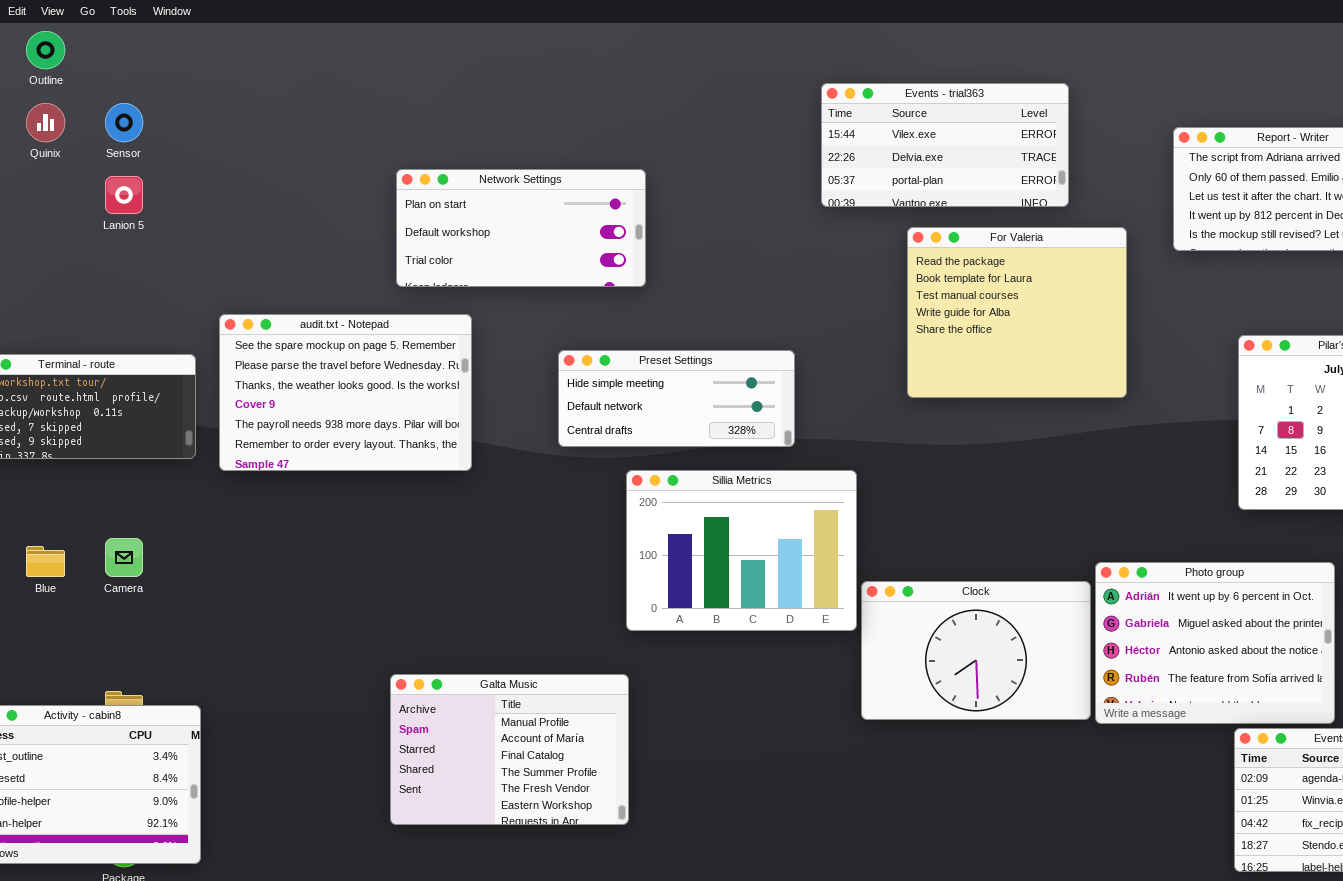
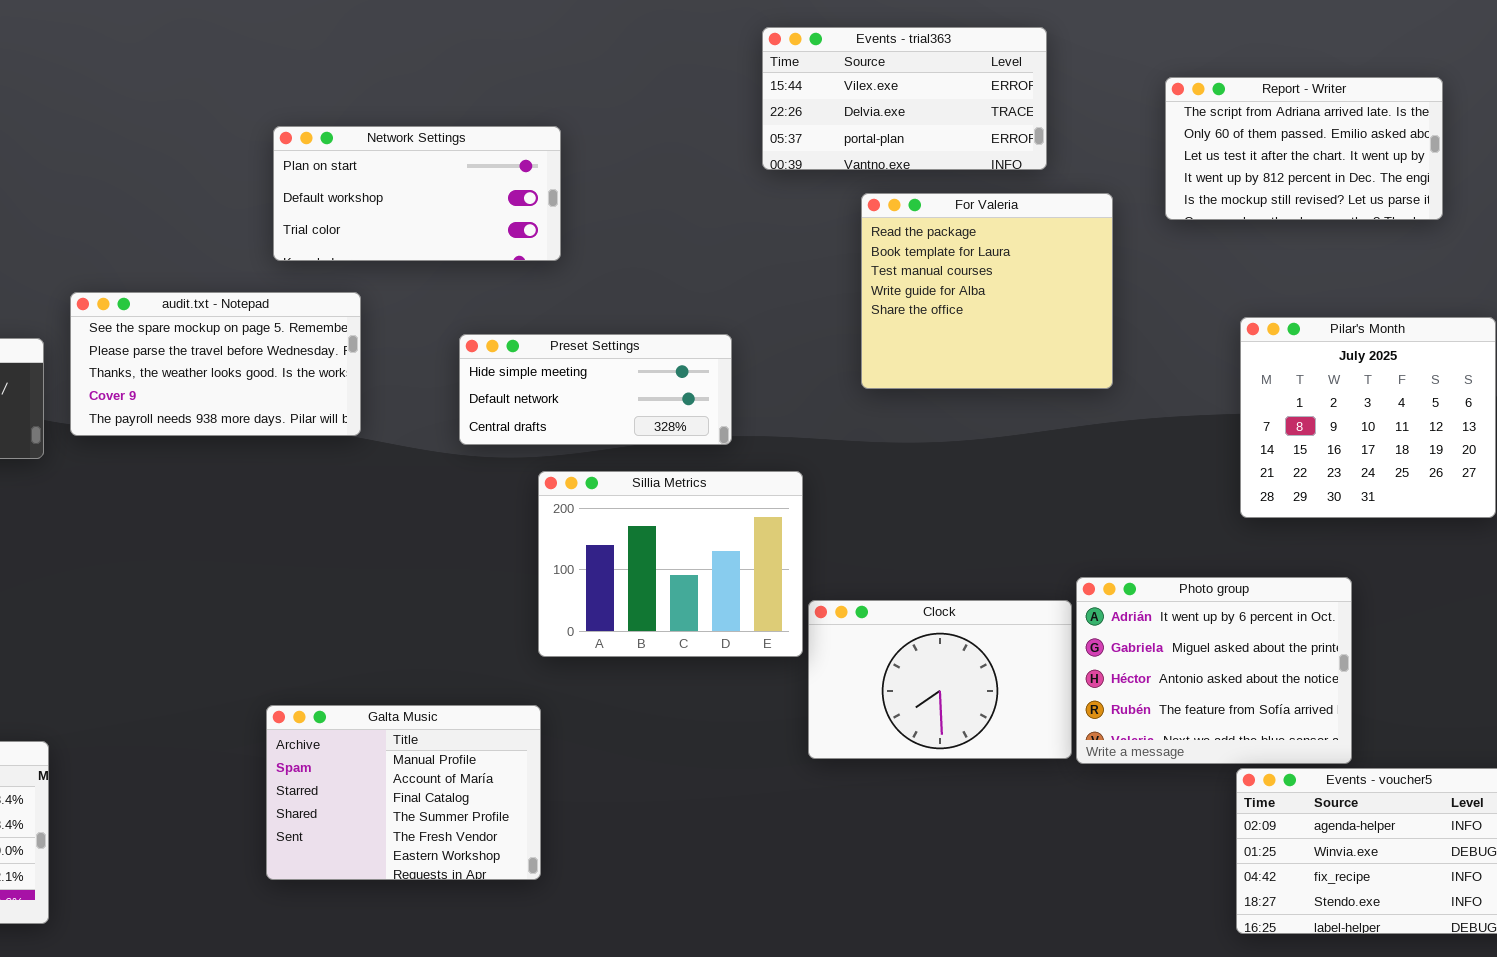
audit.txt - Notepad: [219,314,472,471] -> [70,292,361,436], resized

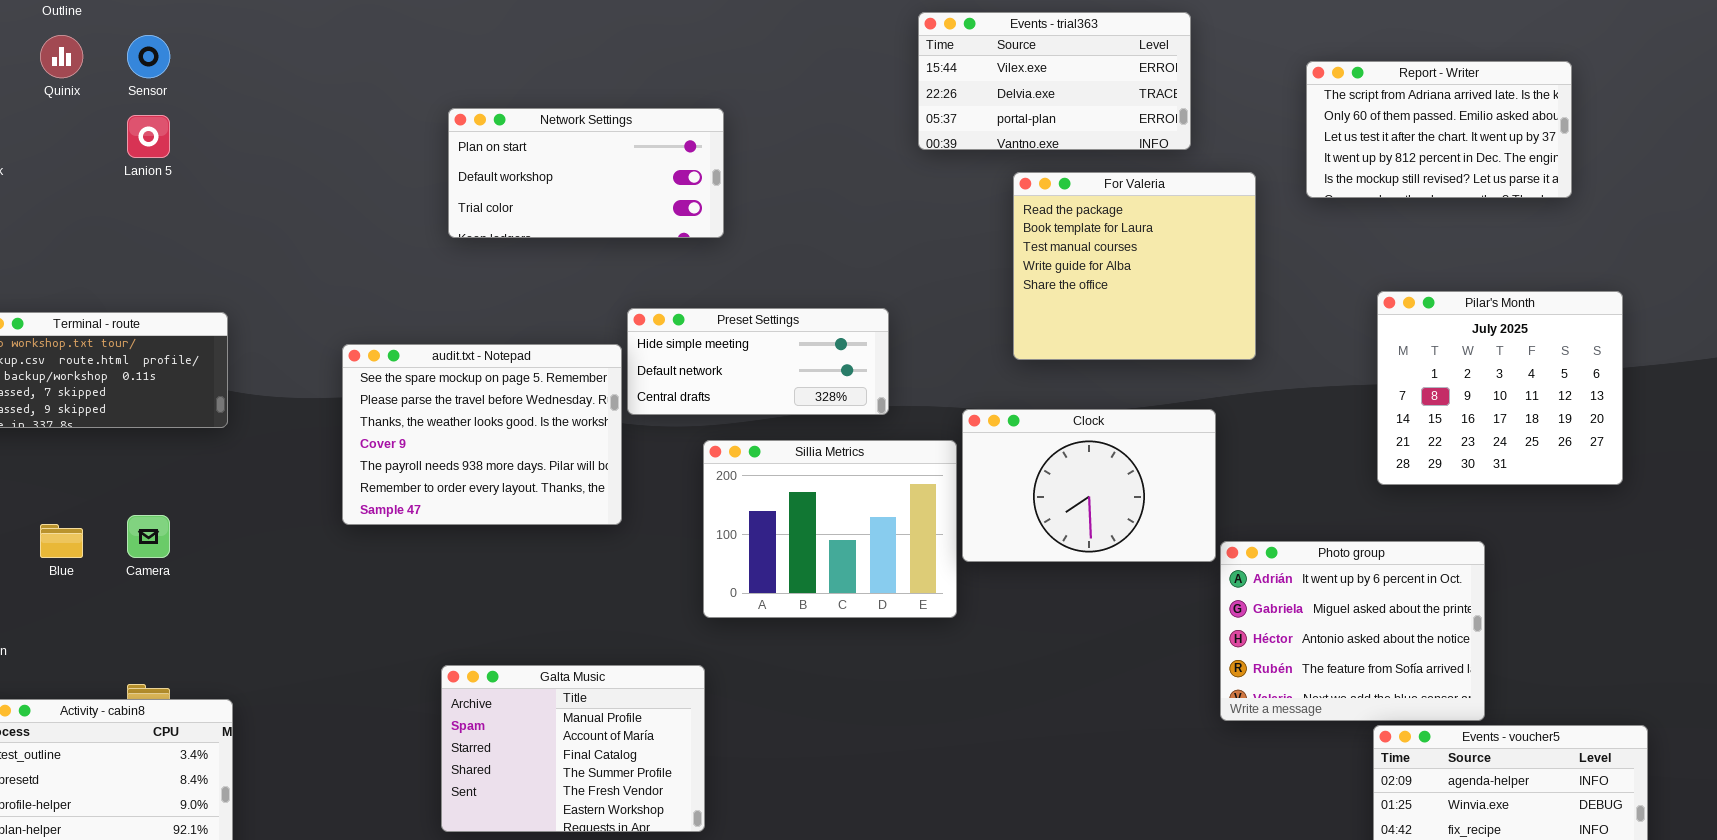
audit.txt - Notepad: [70,292,361,436] -> [342,344,622,525], moved, resized
Clock: [808,600,1072,759] -> [962,409,1216,562], moved

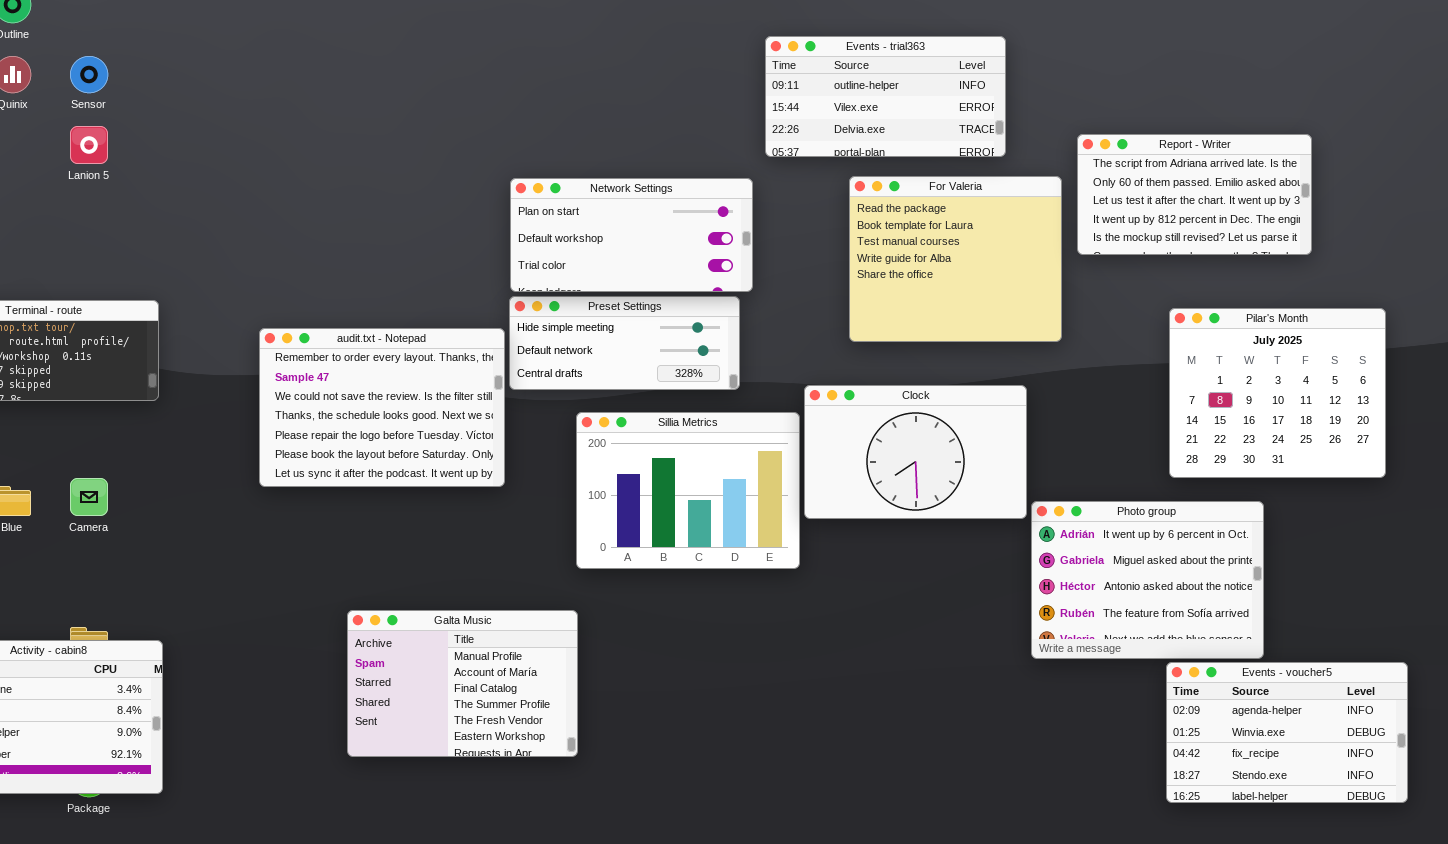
Events - trial363: [918,12,1191,150] -> [765,36,1006,157], scrolled up 1 row
Report - Writer: [1306,61,1572,198] -> [1077,134,1312,255], moved
Network Settings: [448,108,724,238] -> [510,178,753,292], moved
Pilar's Month: [1377,291,1623,485] -> [1169,308,1386,478], moved
audit.txt - Notepad: [342,344,622,525] -> [259,328,505,487], scrolled down 5 rows

